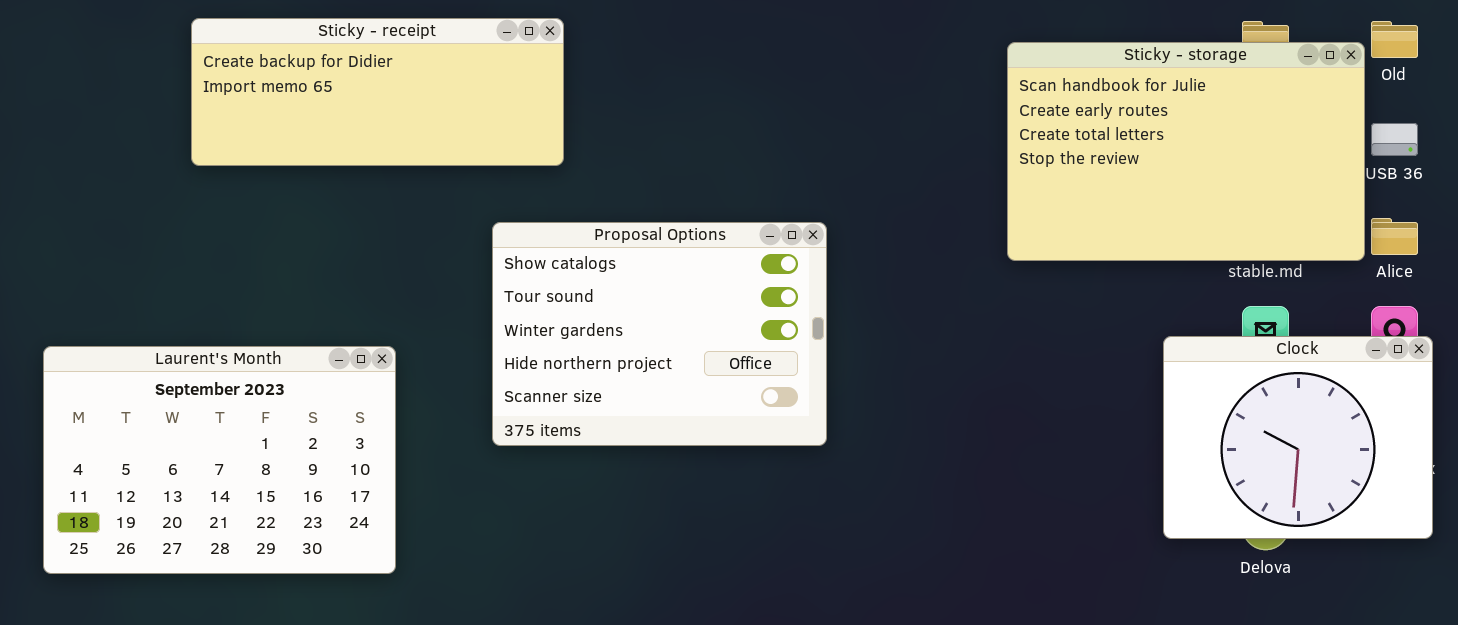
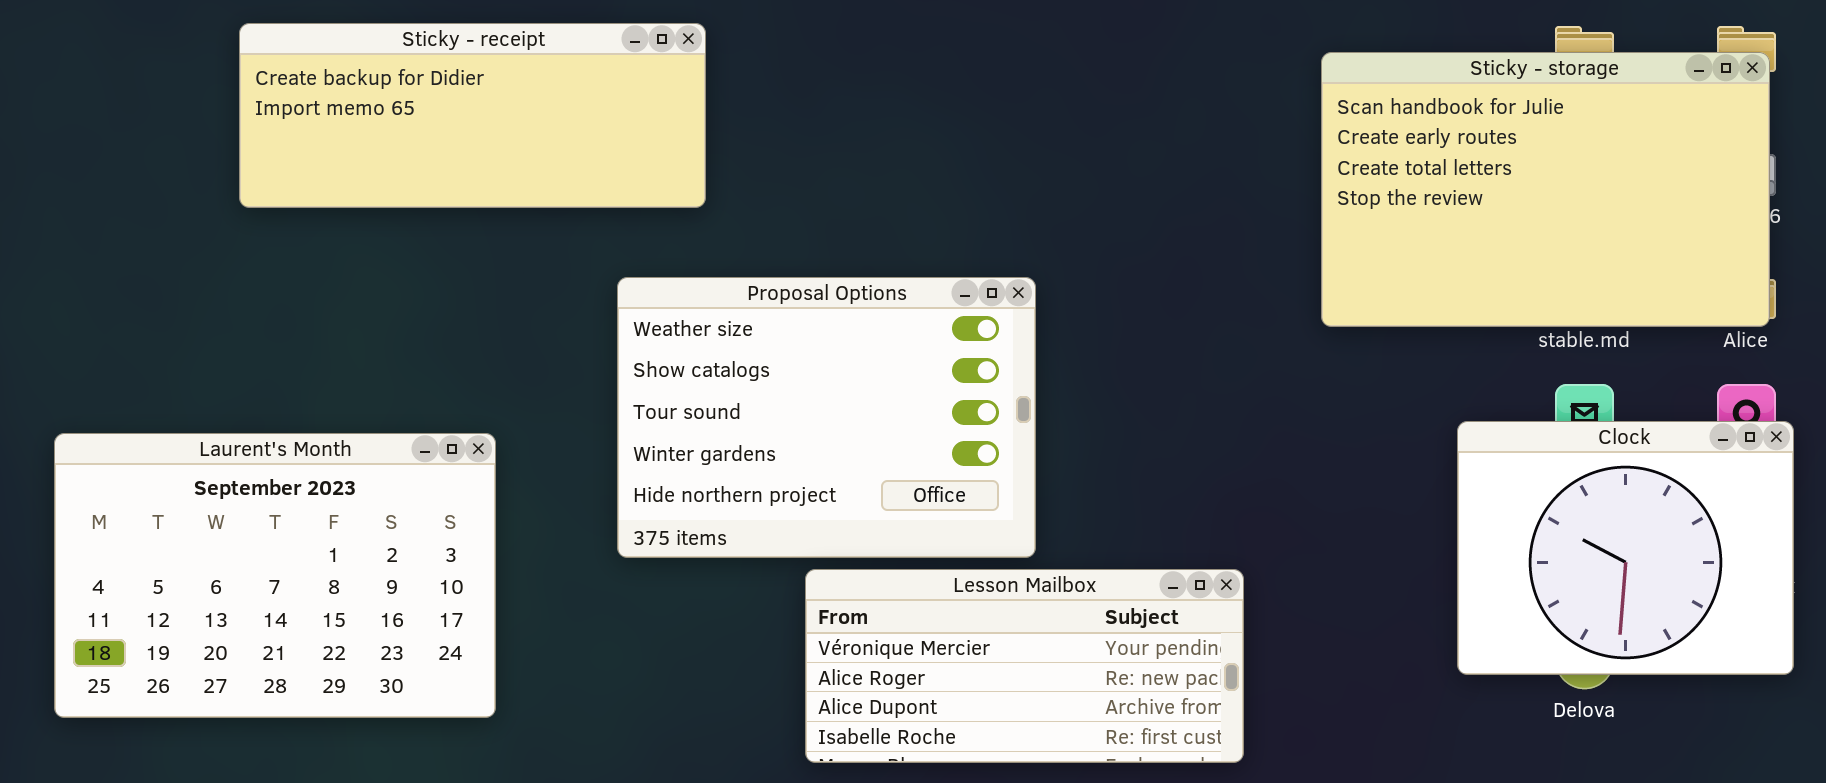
Sticky - storage: [1007,42,1365,261] -> [1321,52,1770,327], moved
Proposal Options: [492,222,827,446] -> [617,277,1036,558], scrolled up 1 row
Lesson Mailbox: none -> [805,569,1244,763], opened

